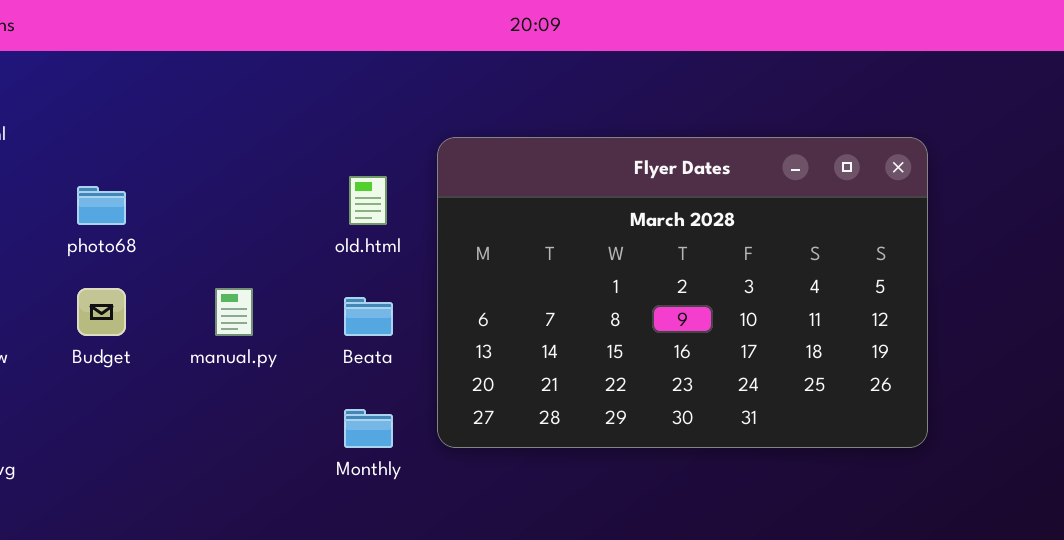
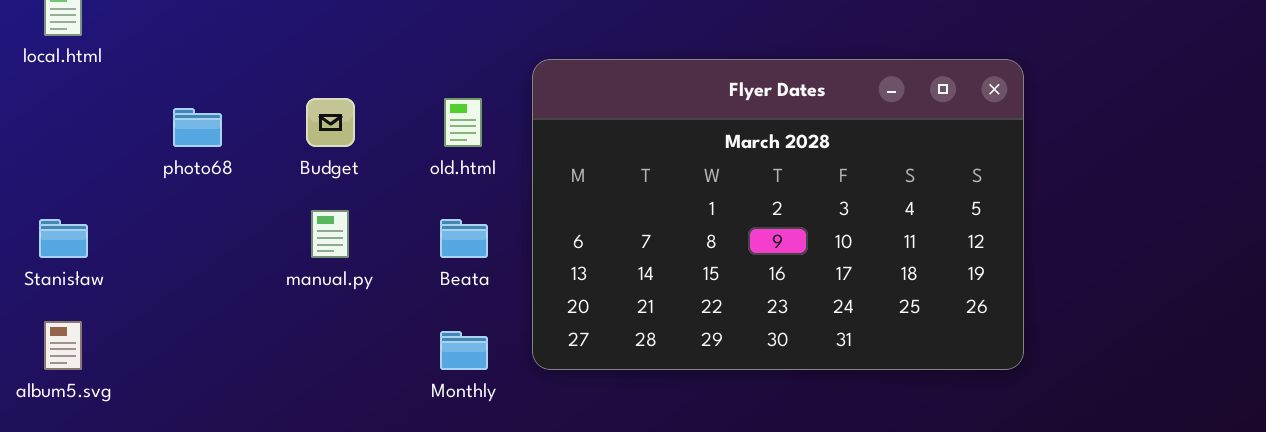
Budget: [77,288,126,336] -> [306,98,355,147], moved

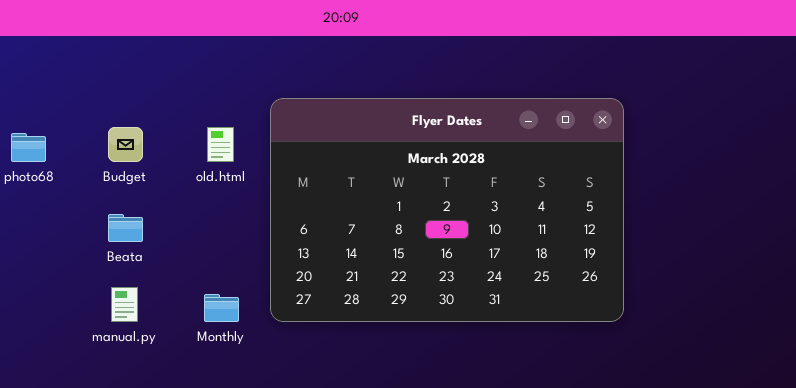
manual.py: [311,210,349,258] -> [111,287,138,322], moved
Beata: [440,219,488,258] -> [108,214,143,242], moved

